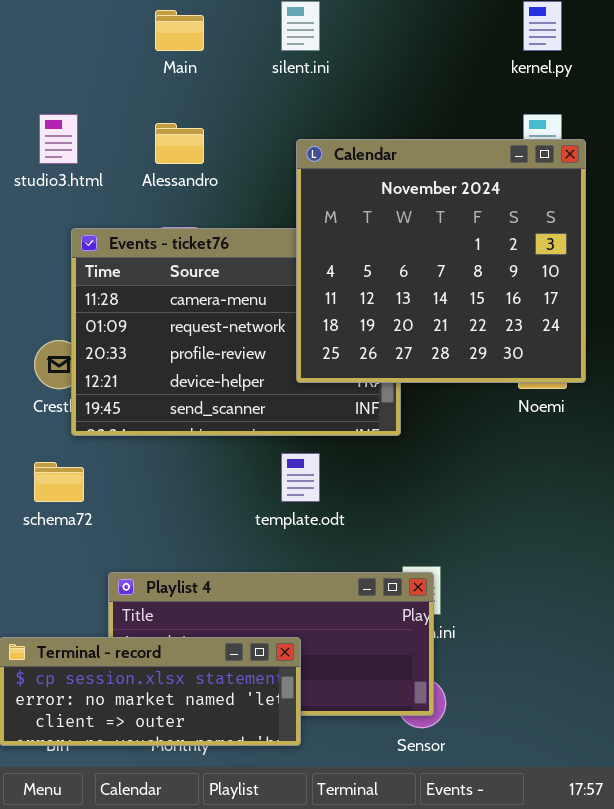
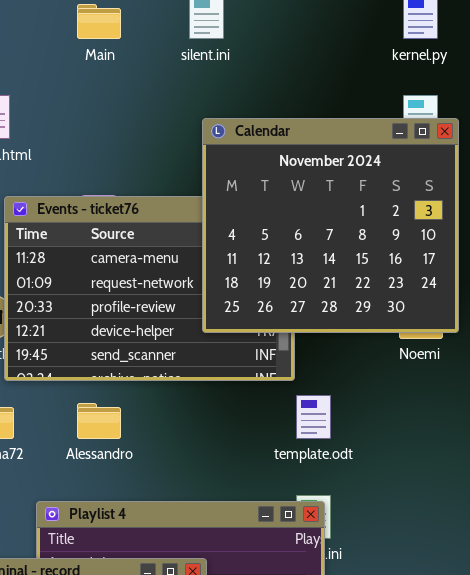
Alessandro: [155,123,204,164] -> [77,403,121,439], moved
template.odt: [281,453,320,502] -> [296,395,331,439], moved

